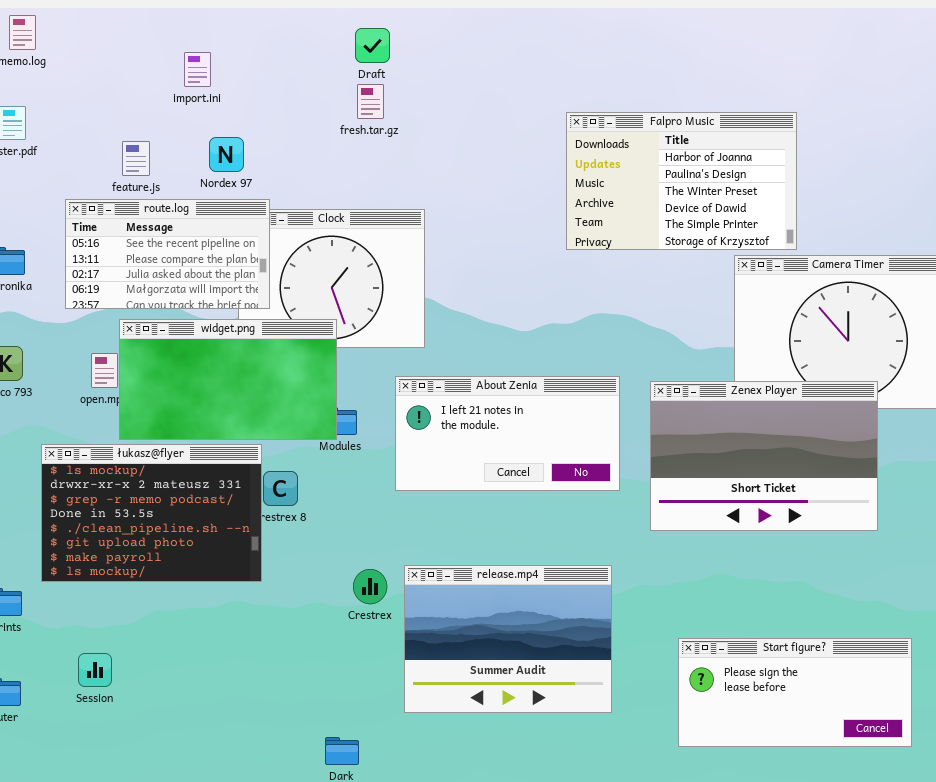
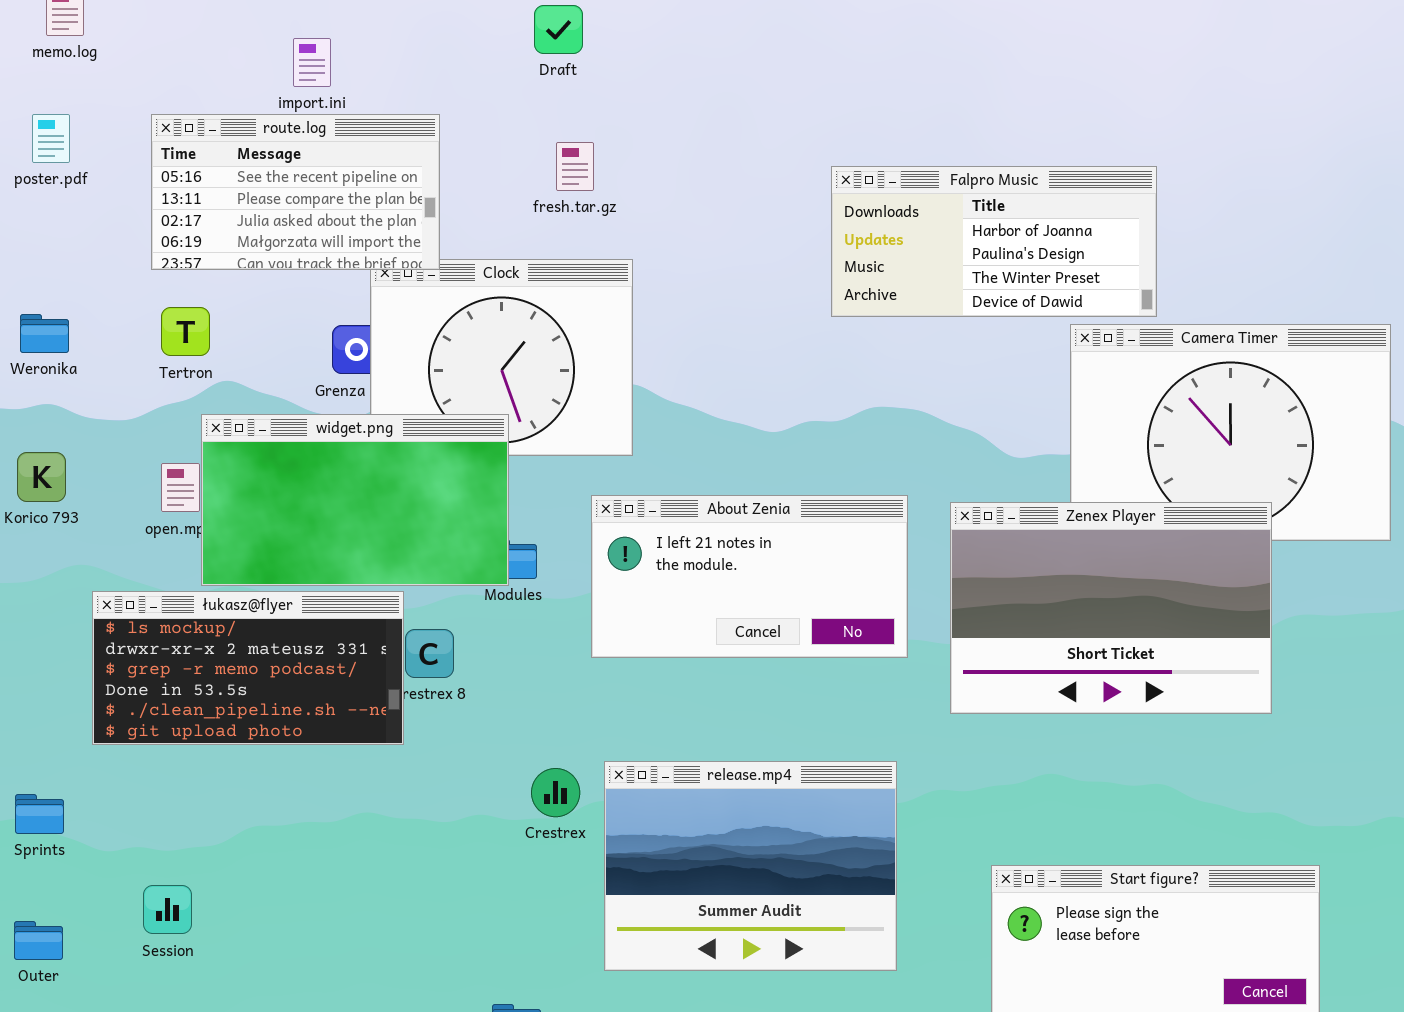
fresh.tar.gz: [357,84,384,119] -> [556,142,594,191], moved
Falpro Music: [566,112,797,250] -> [831,166,1157,317], resized
route.log: [65,199,270,309] -> [151,114,440,270], moved
łukasz@flyer: [41,444,262,582] -> [92,591,404,745], resized

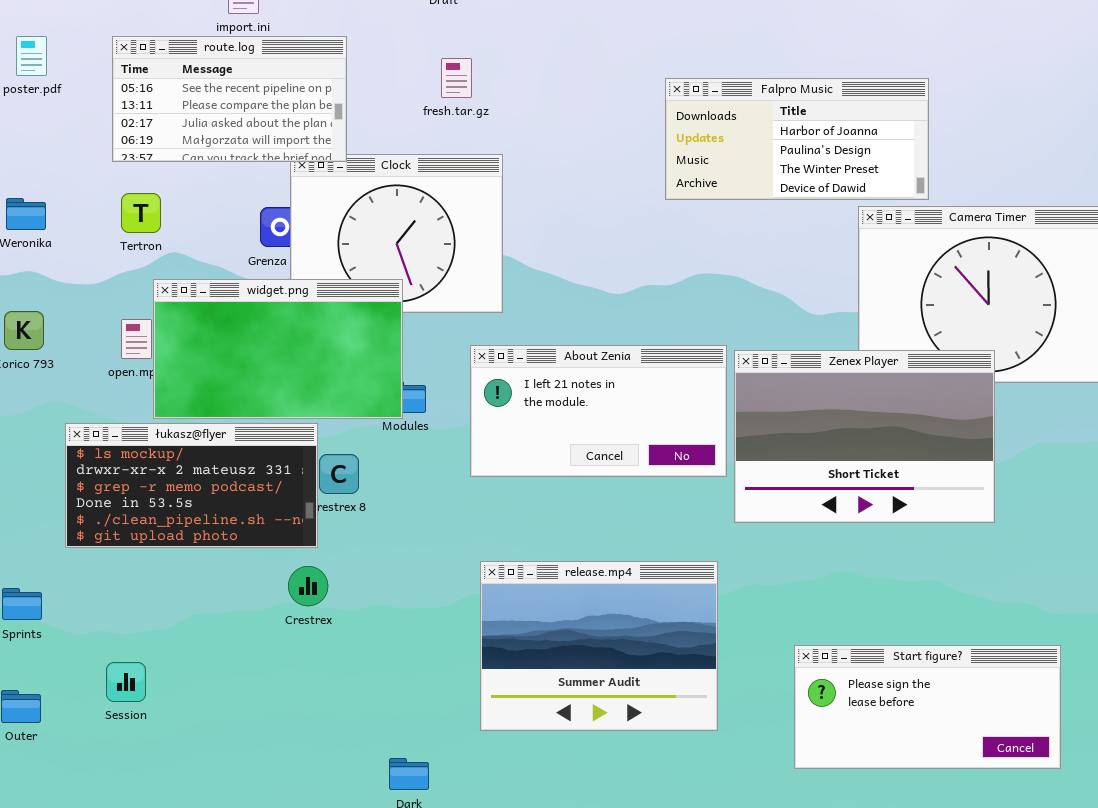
Zenex Player: [950,502,1272,714] -> [734,350,995,523], moved
Crestrex: [531,768,580,817] -> [288,566,328,606], moved

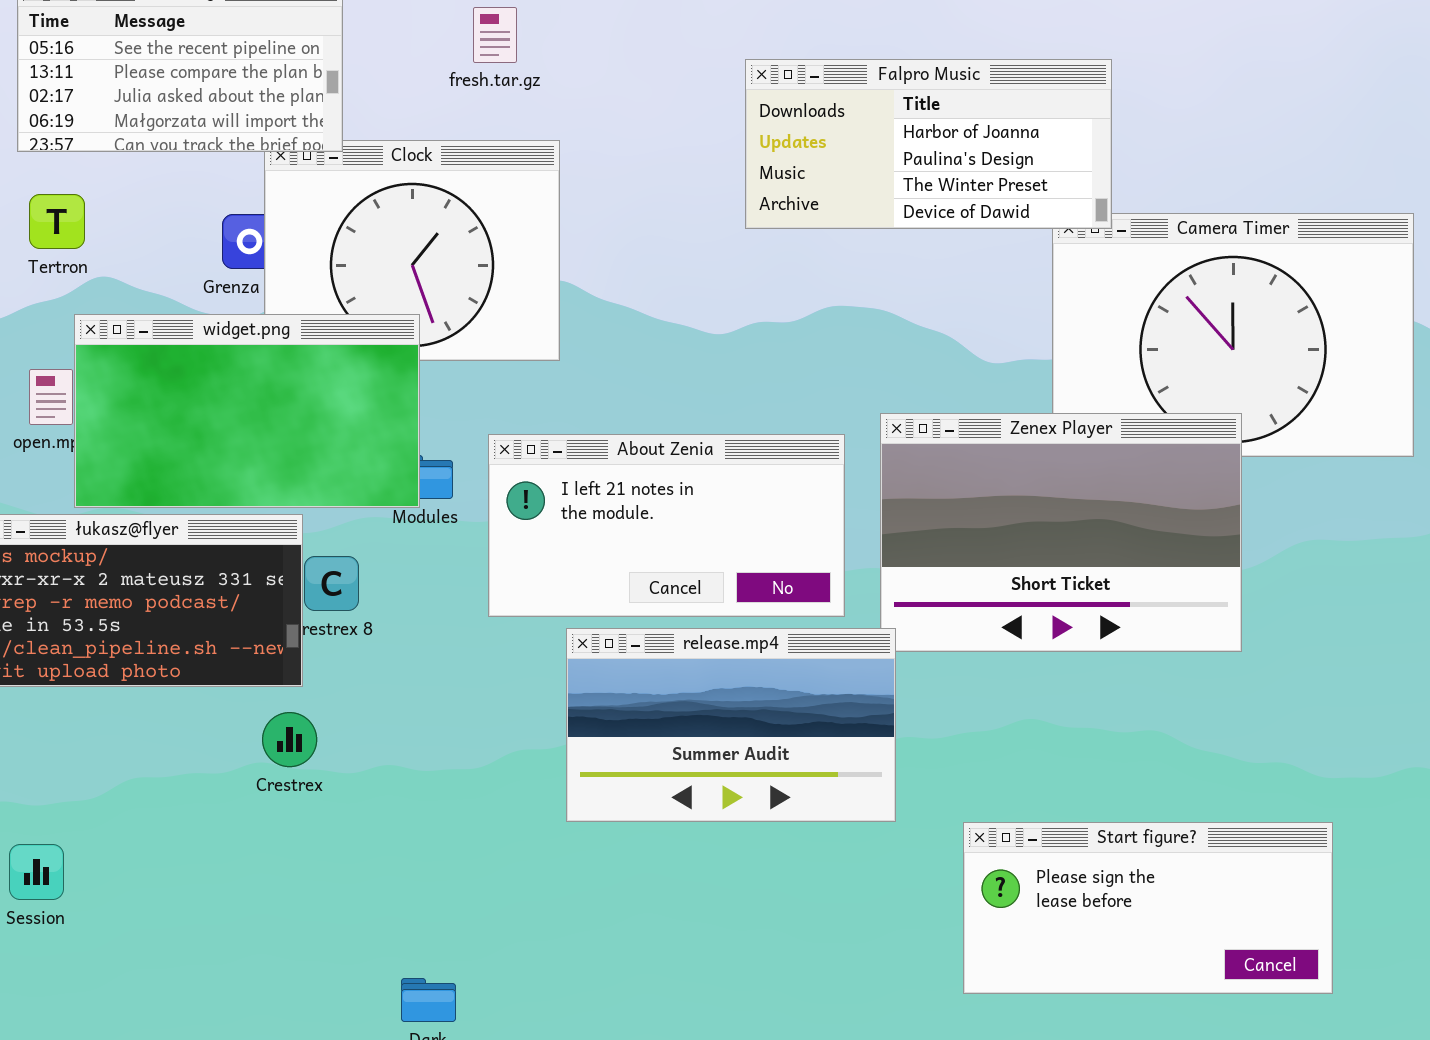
Falpro Music: [665,78,929,200] -> [745,59,1112,229], moved
About Zenia: [470,345,727,477] -> [488,434,845,617], moved
release.mp4: [480,561,718,731] -> [566,628,896,822], moved, resized

